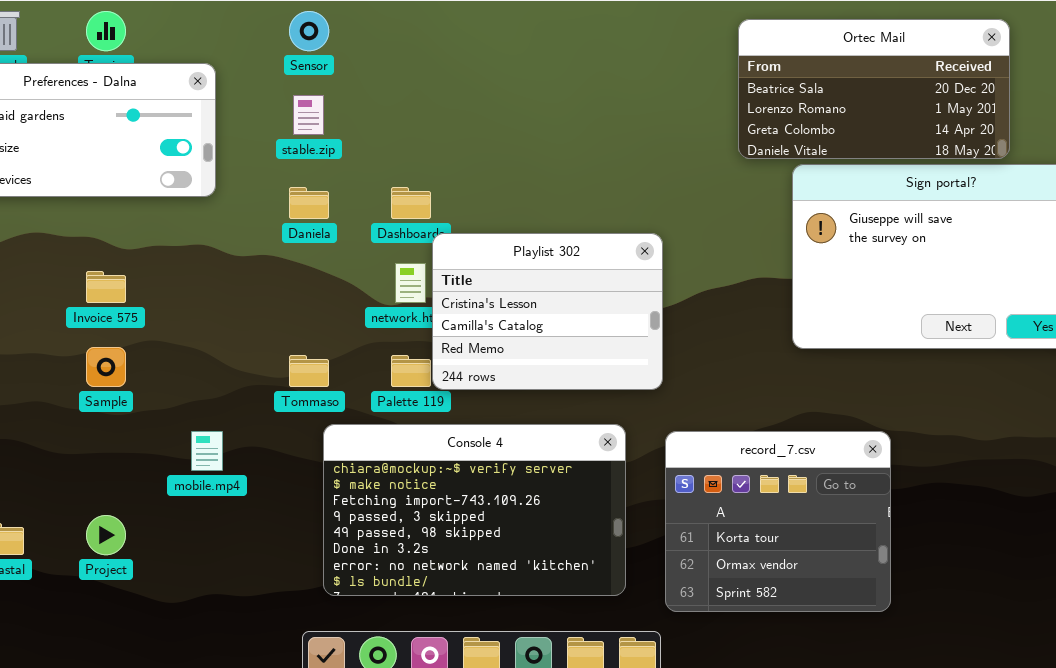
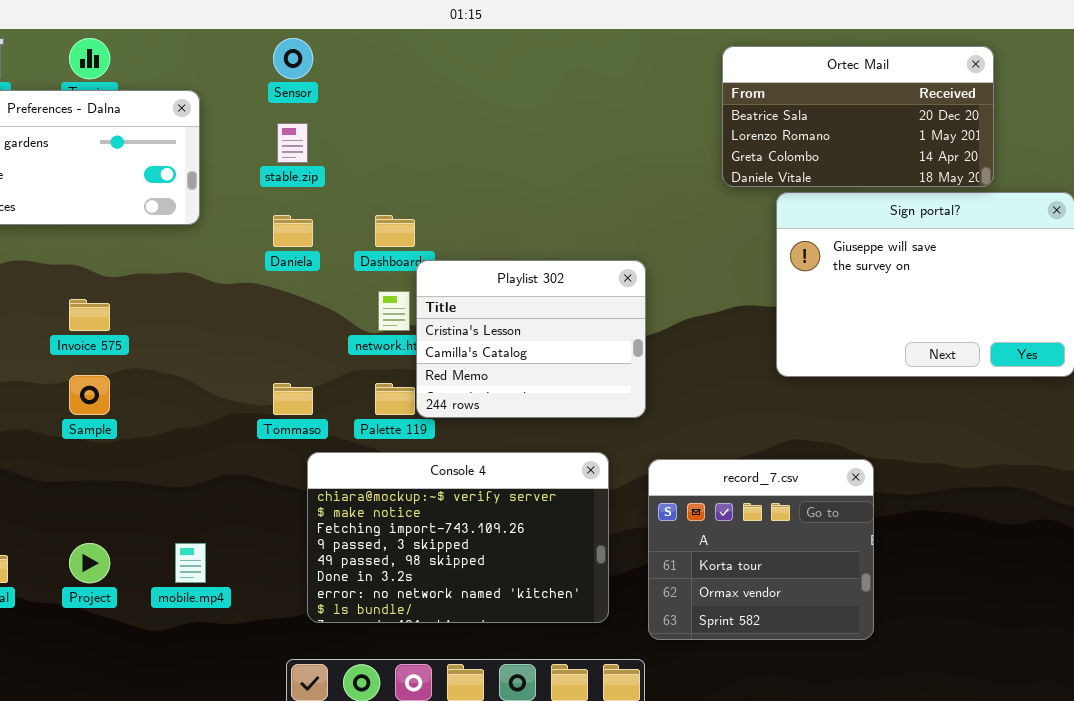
mobile.mp4: [191,431,223,471] -> [175,543,206,583], moved

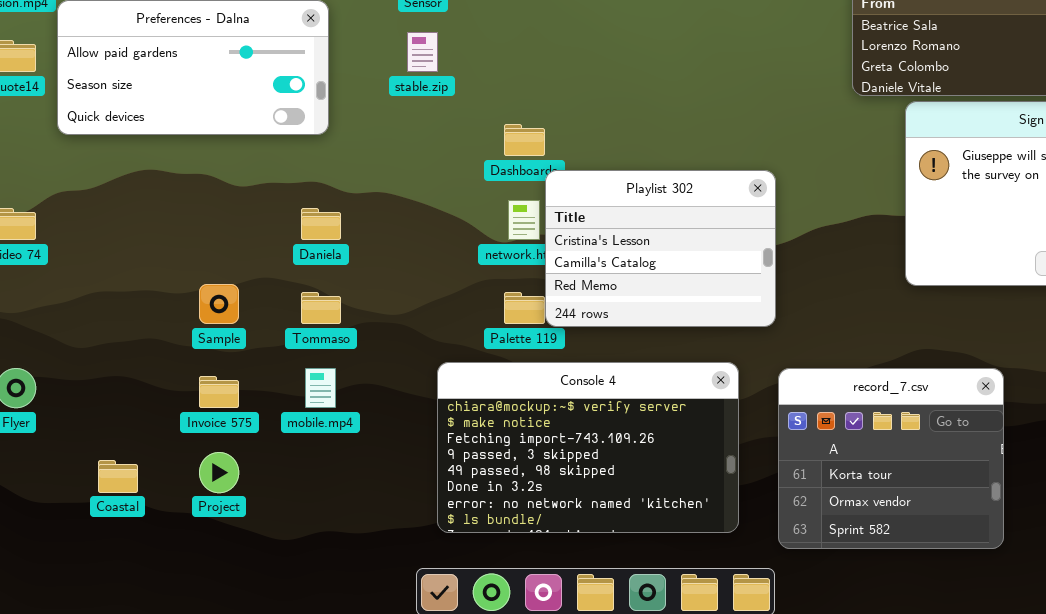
Daniela: [273,215,313,247] -> [301,208,341,240], moved
Invoice 575: [69,299,110,331] -> [199,376,239,408], moved
Tommaso: [273,383,313,415] -> [301,292,341,324], moved
mobile.mp4: [175,543,206,583] -> [305,368,336,408], moved

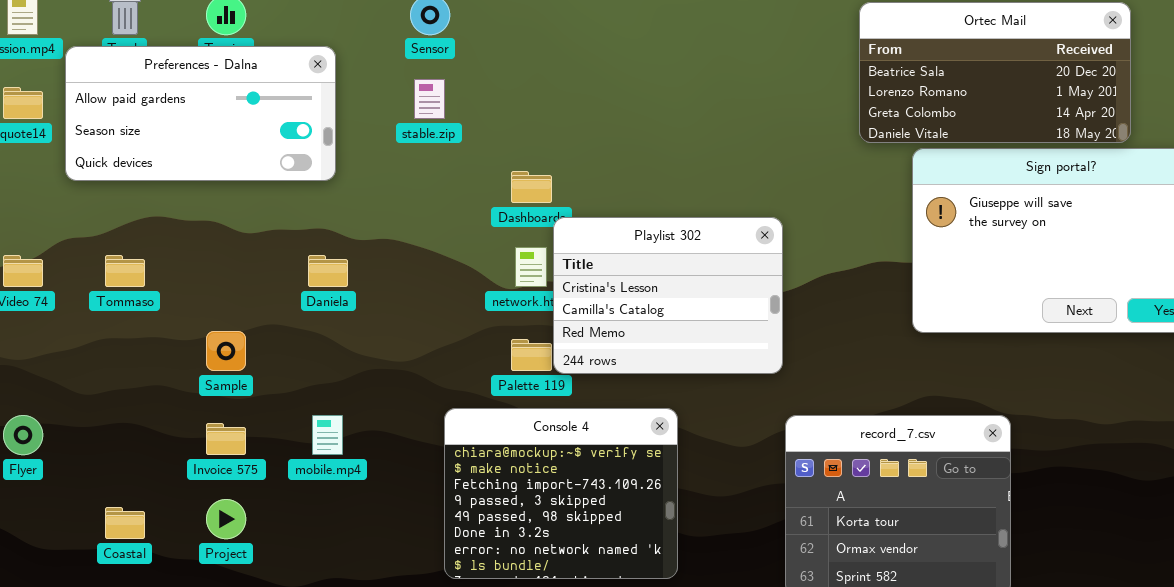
Tommaso: [301,292,341,324] -> [105,255,145,287], moved
Console 4: [437,362,739,533] -> [444,408,678,579], resized

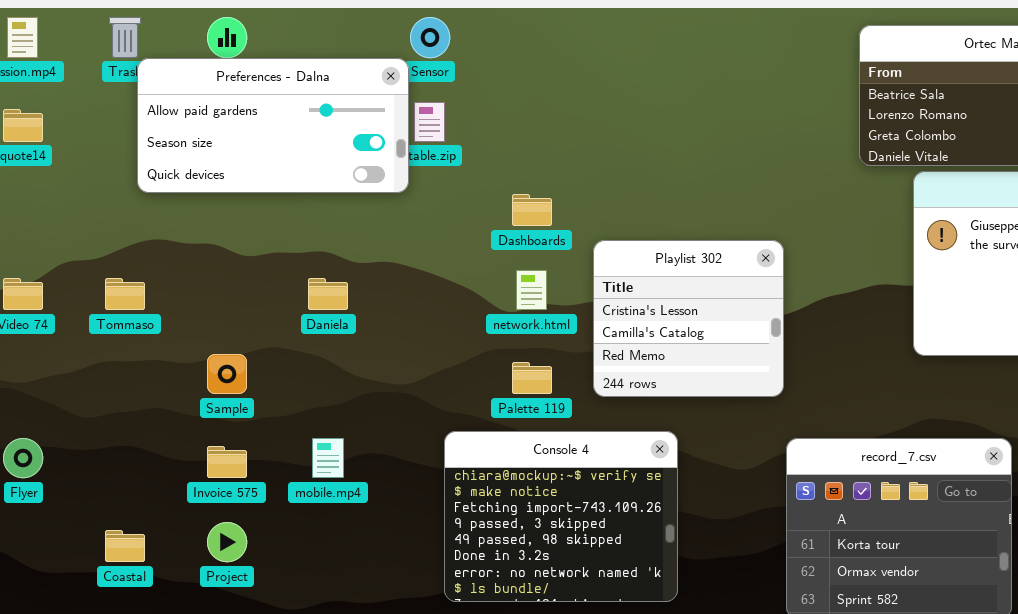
Preferences - Dalna: [65,46,336,181] -> [137,58,409,193], moved
Playlist 302: [553,217,783,374] -> [593,240,784,397], resized

